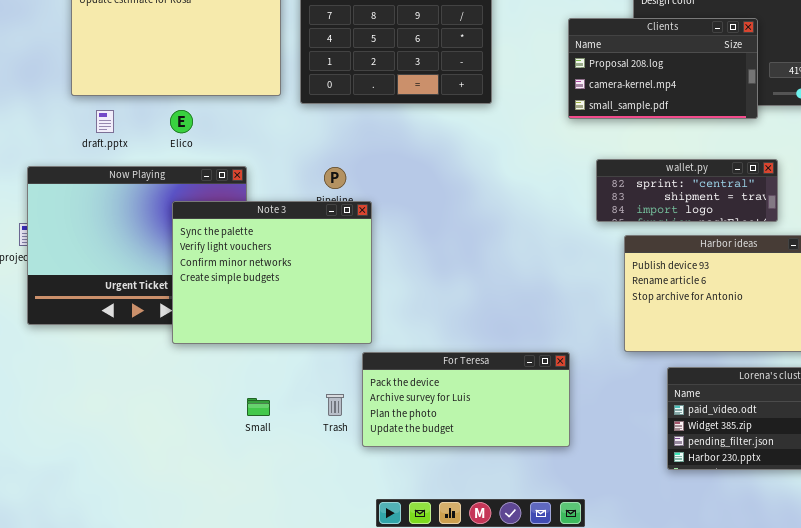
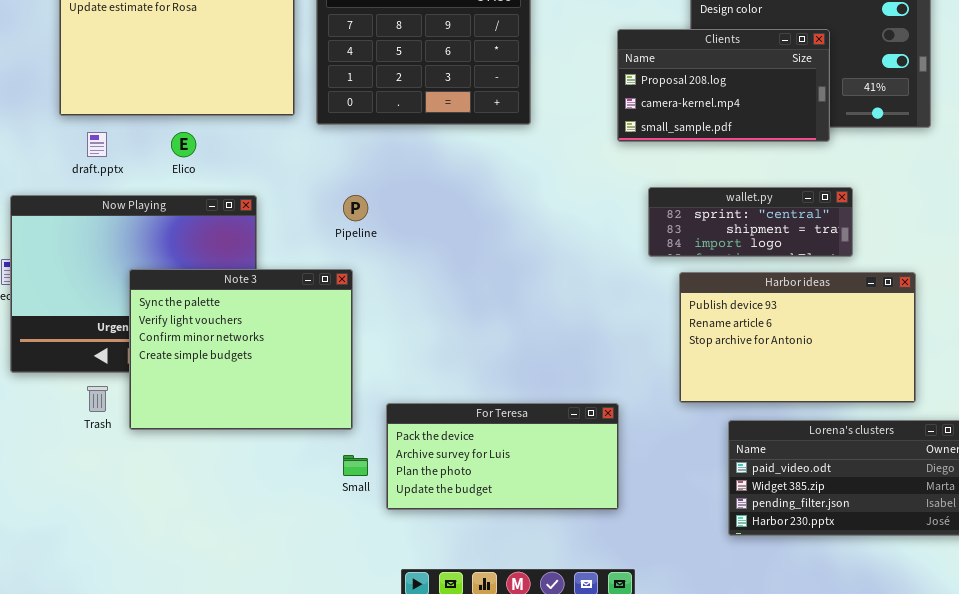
Note 3: [172,201,372,344] -> [129,269,353,430], moved
Trash: [326,394,344,416] -> [87,386,108,412], moved
Small: [247,398,270,416] -> [343,455,368,476], moved

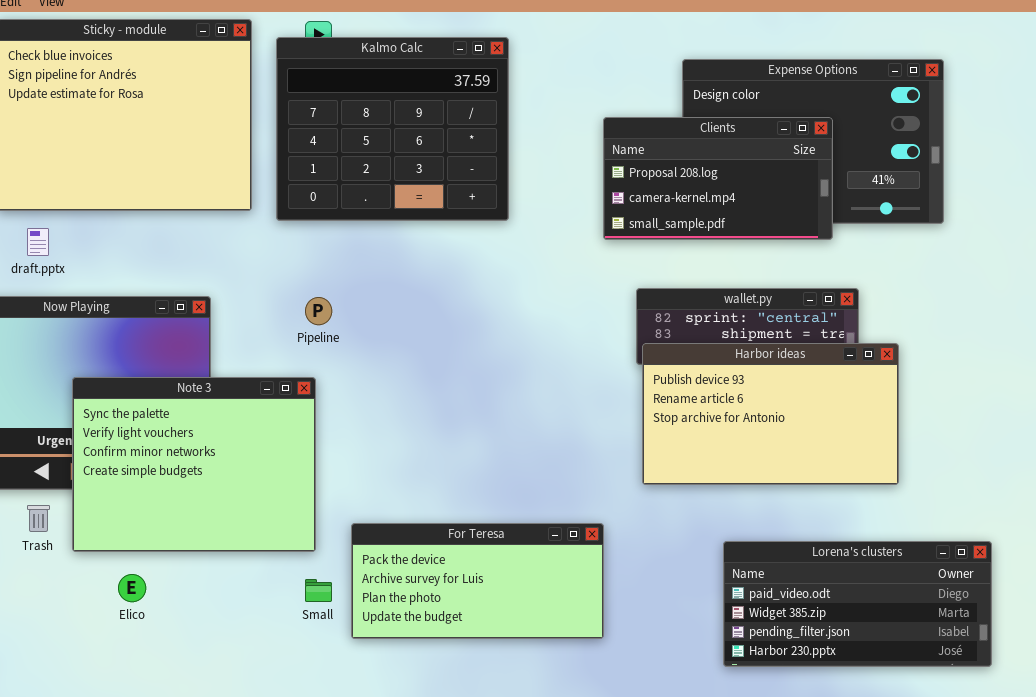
Elico: [171,132,196,157] -> [118,574,146,602], moved
Harbor ideas: [679,272,916,403] -> [642,343,899,485], moved

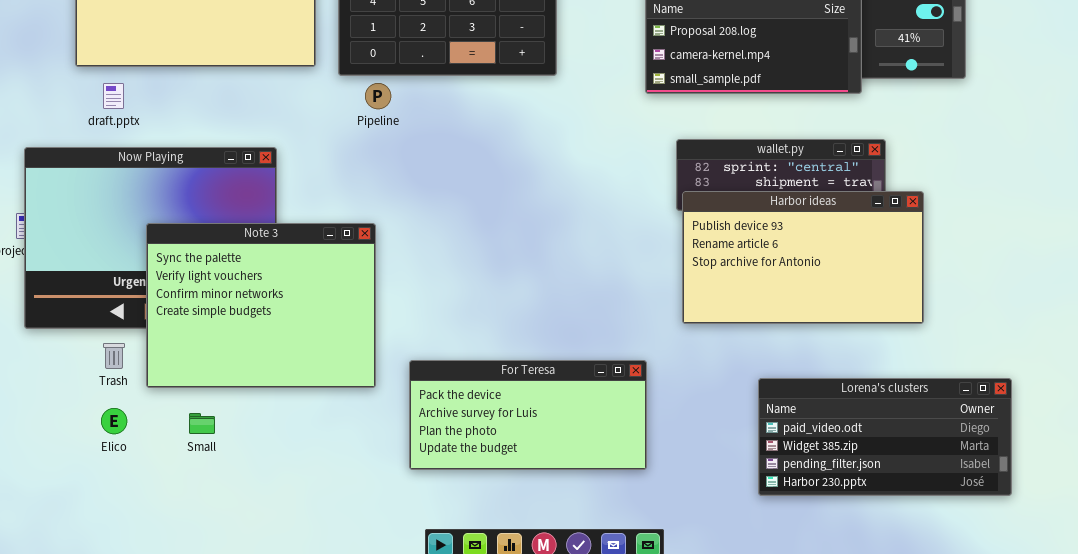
Pipeline: [305,297,332,325] -> [365,83,391,109], moved
Elico: [118,574,146,602] -> [101,408,127,434], moved
Small: [305,579,332,602] -> [189,413,215,434], moved

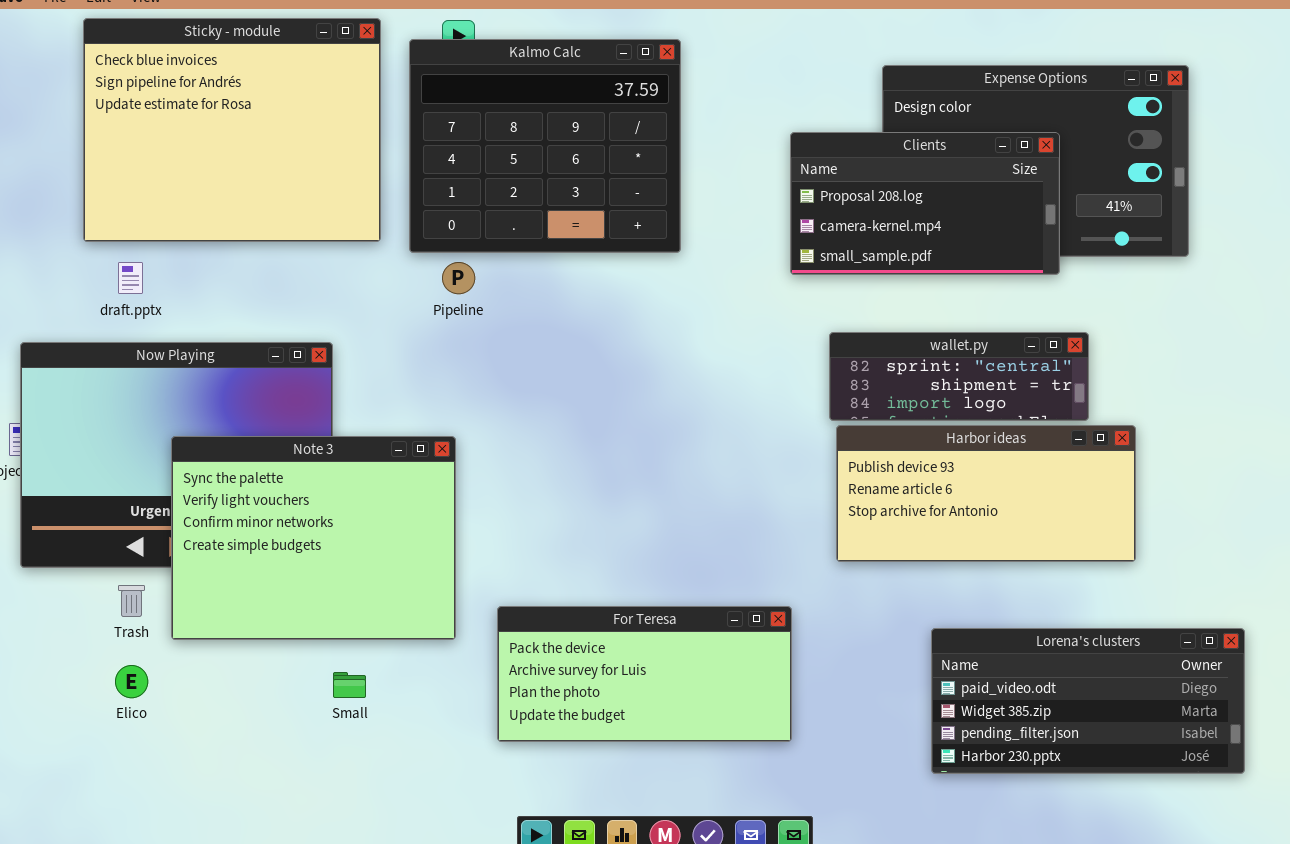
Harbor ideas: [682,191,924,324] -> [836,425,1136,562], resized
Small: [189,413,215,434] -> [333,672,366,698], moved

